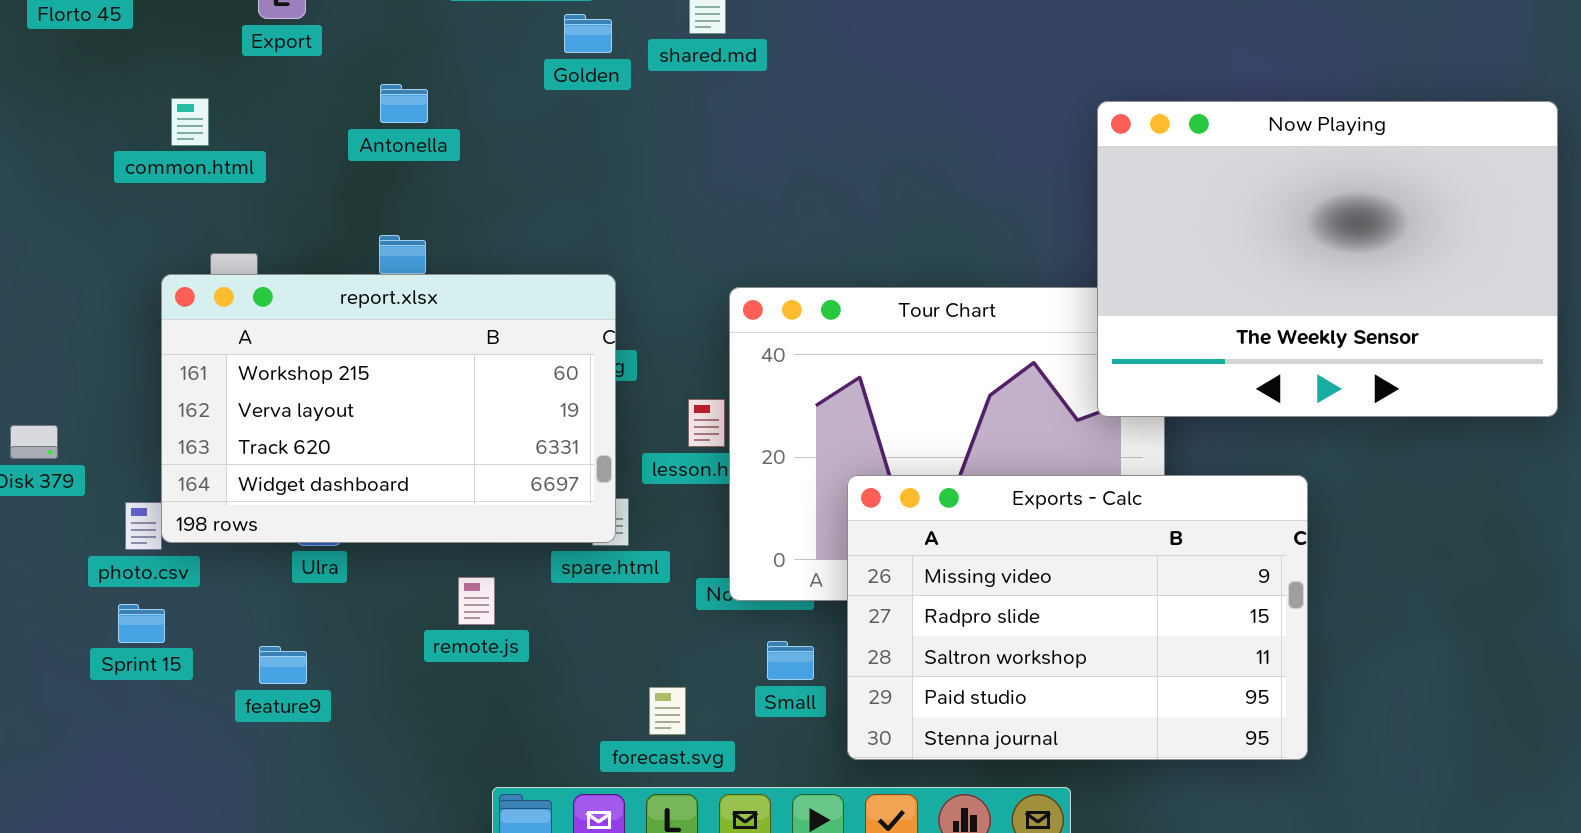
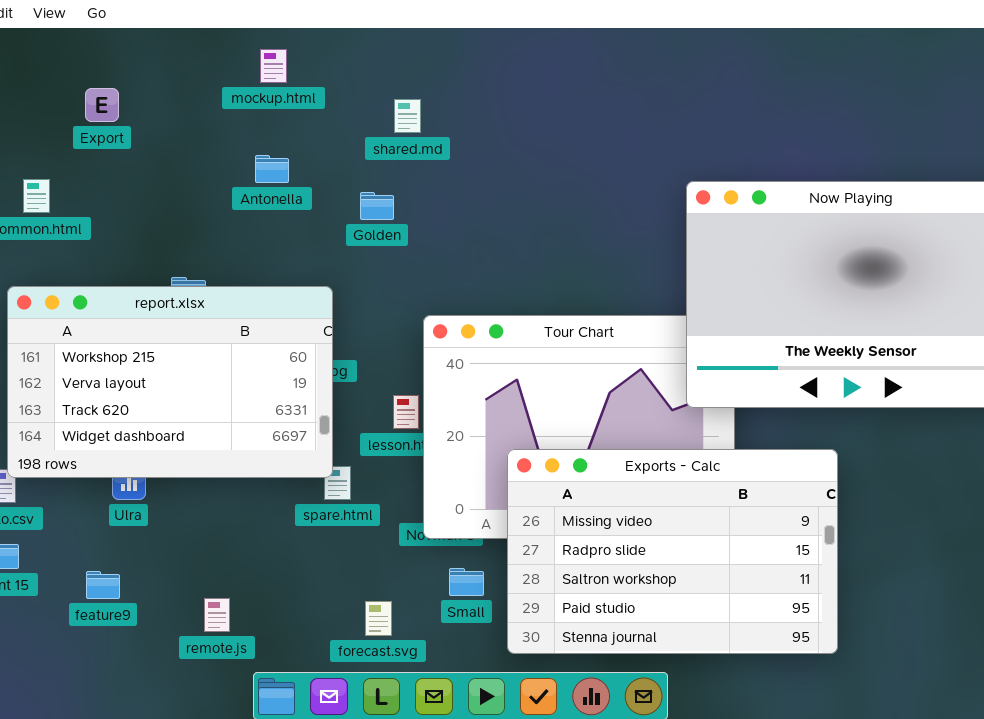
Golden: [564,14,612,53] -> [360,192,394,220], moved
Antonella: [380,84,428,123] -> [255,155,289,183], moved
report.xlsx: [161,274,616,543] -> [7,286,333,478], moved
remote.js: [458,577,495,625] -> [204,598,230,632], moved

